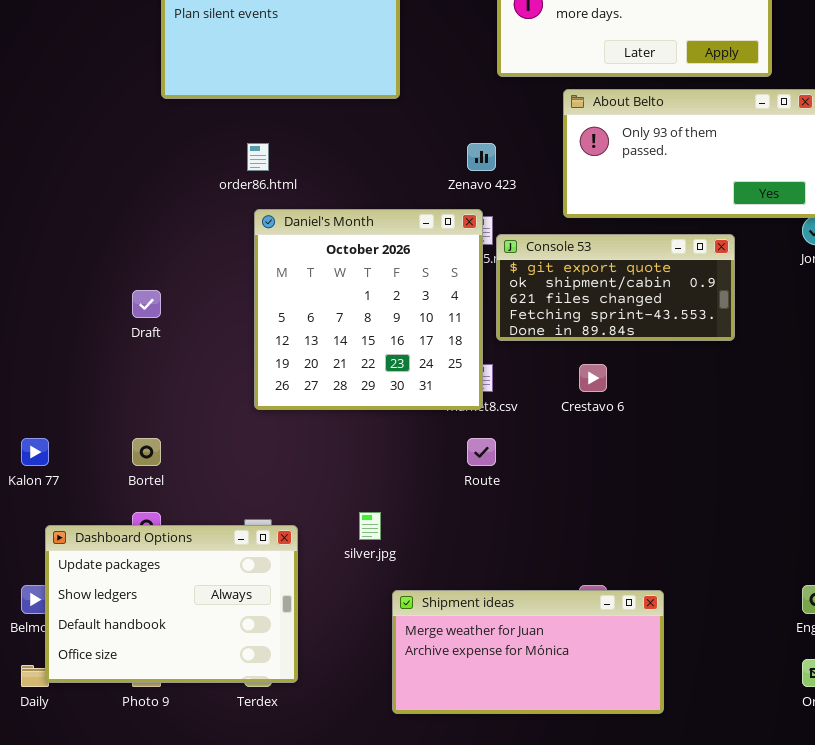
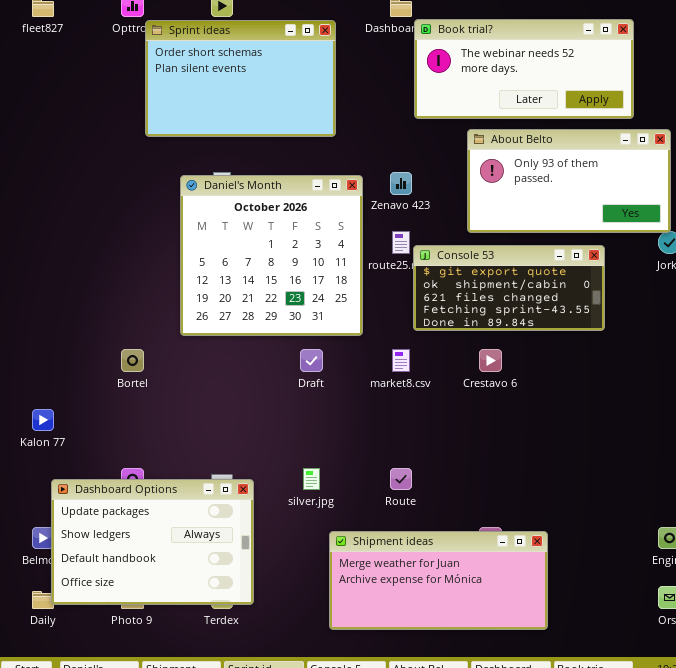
Daniel's Month: [254,209,483,410] -> [180,175,363,336], moved
Draft: [132,290,161,318] -> [300,349,323,372], moved
Bortel: [132,438,161,466] -> [121,349,144,372], moved
Route: [467,438,496,466] -> [390,468,412,490], moved

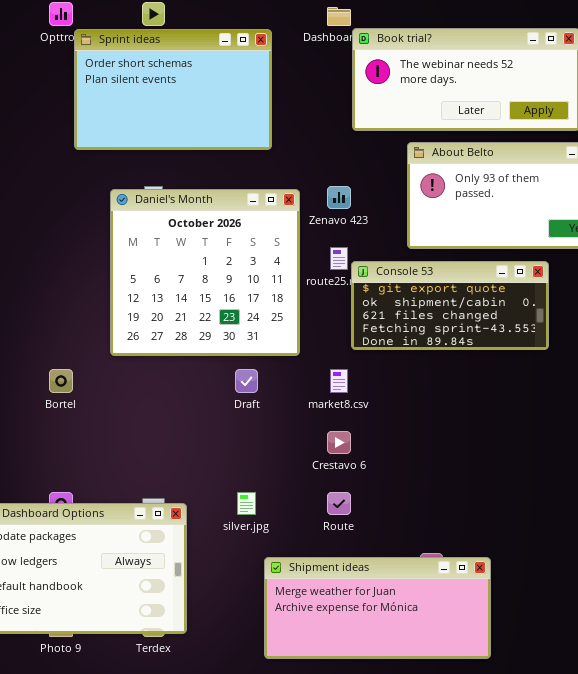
Crestavo 6: [479,349,502,372] -> [327,431,351,454], moved

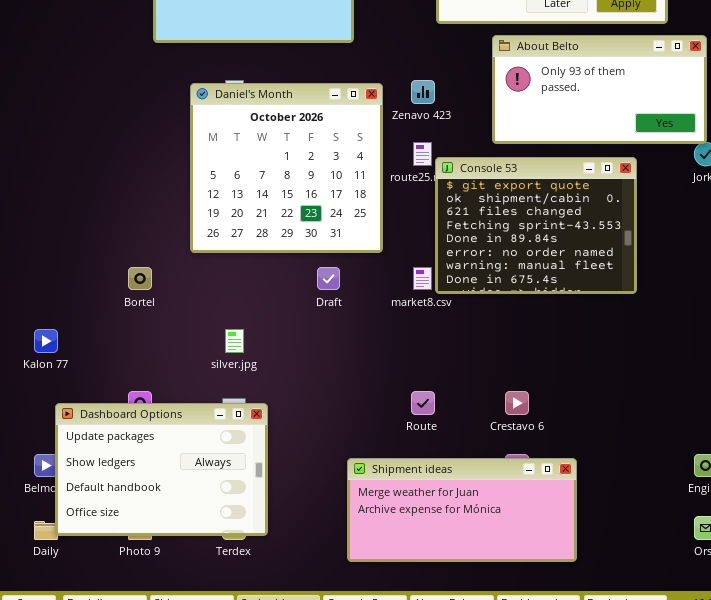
Console 53: [351,261,549,350] -> [435,157,637,294], resized
Crestavo 6: [327,431,351,454] -> [505,391,529,415], moved
silver.jpg: [237,492,256,515] -> [225,329,244,353], moved

